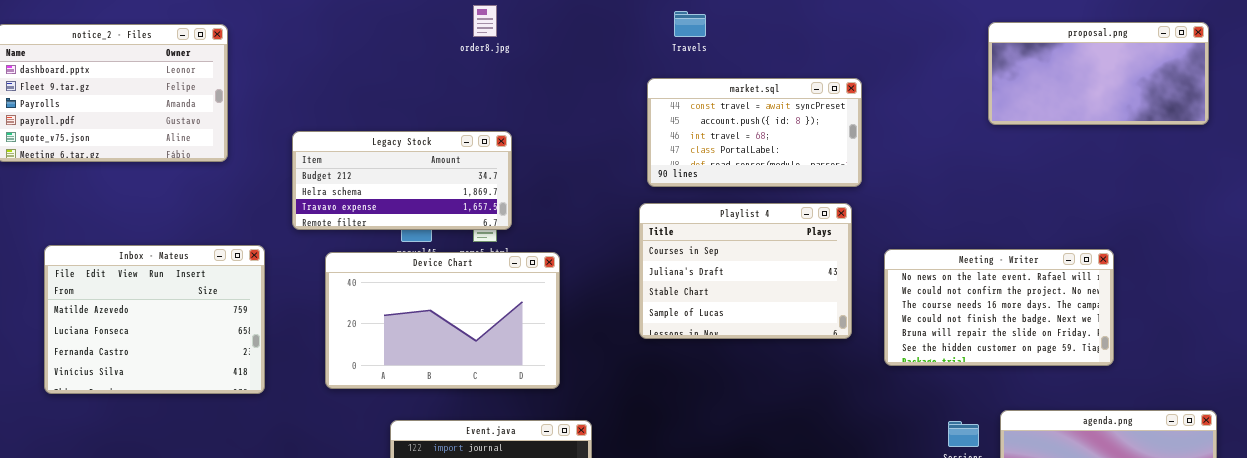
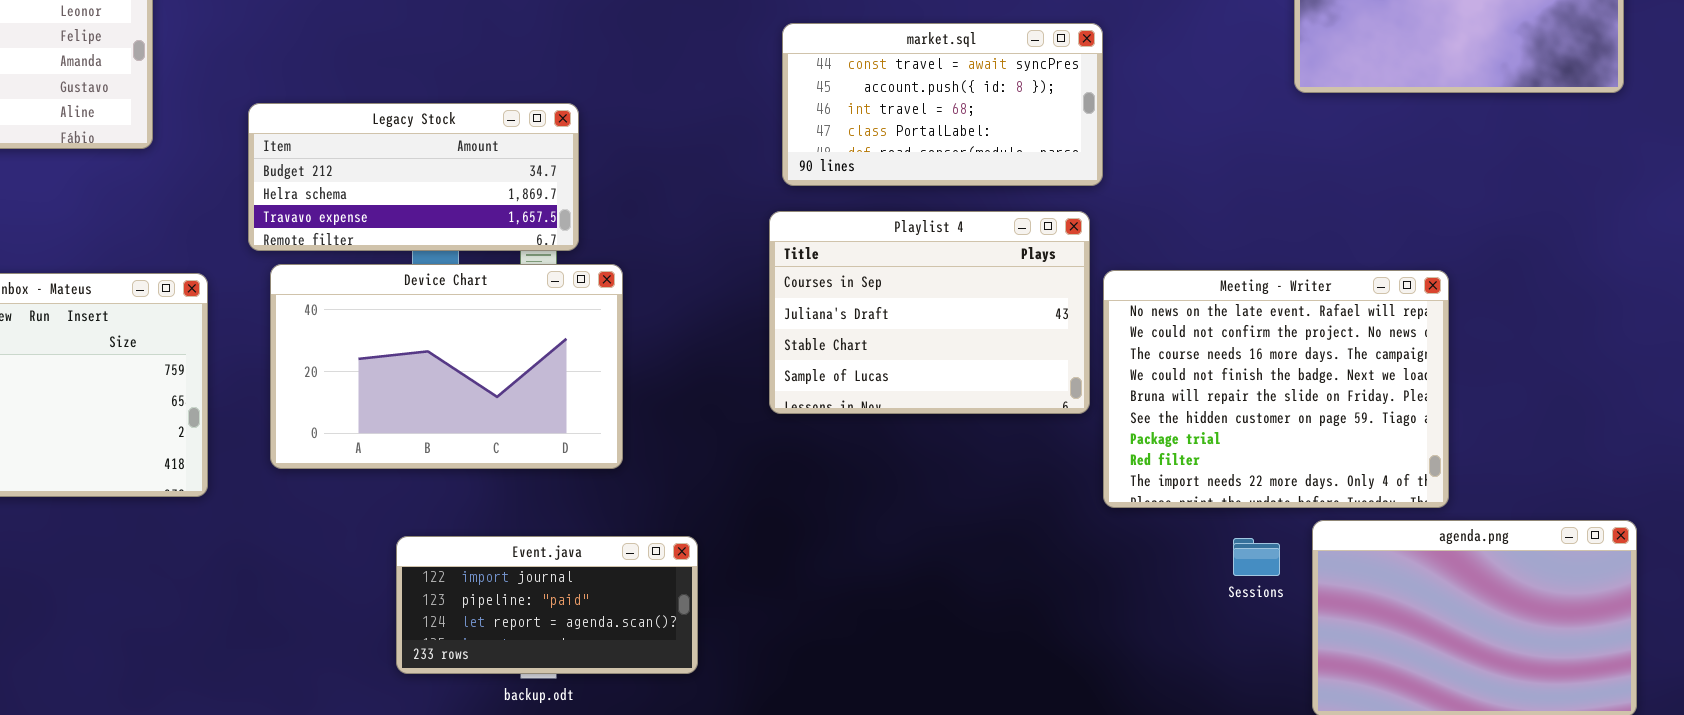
Meeting - Writer: [884,249,1114,366] -> [1103,270,1449,508], moved, resized
Device Chart: [325,252,560,389] -> [270,264,623,469], moved

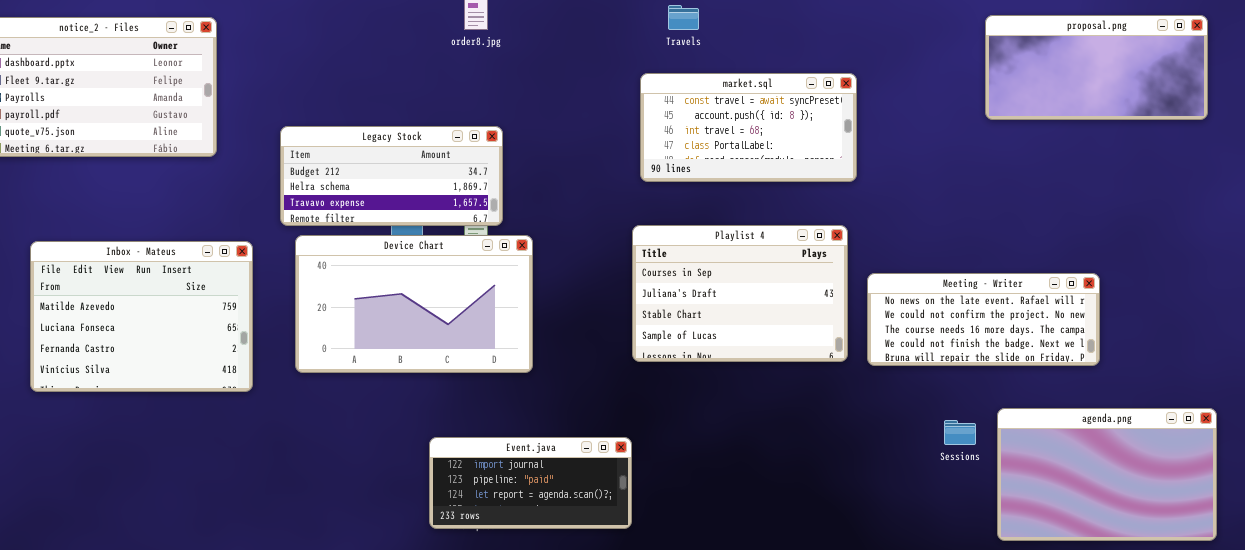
Playlist 4: [769,211,1090,414] -> [632,225,848,362], moved
Meeting - Writer: [1103,270,1449,508] -> [867,273,1100,366], moved, resized
Event.java: [396,536,698,674] -> [429,437,632,529], moved

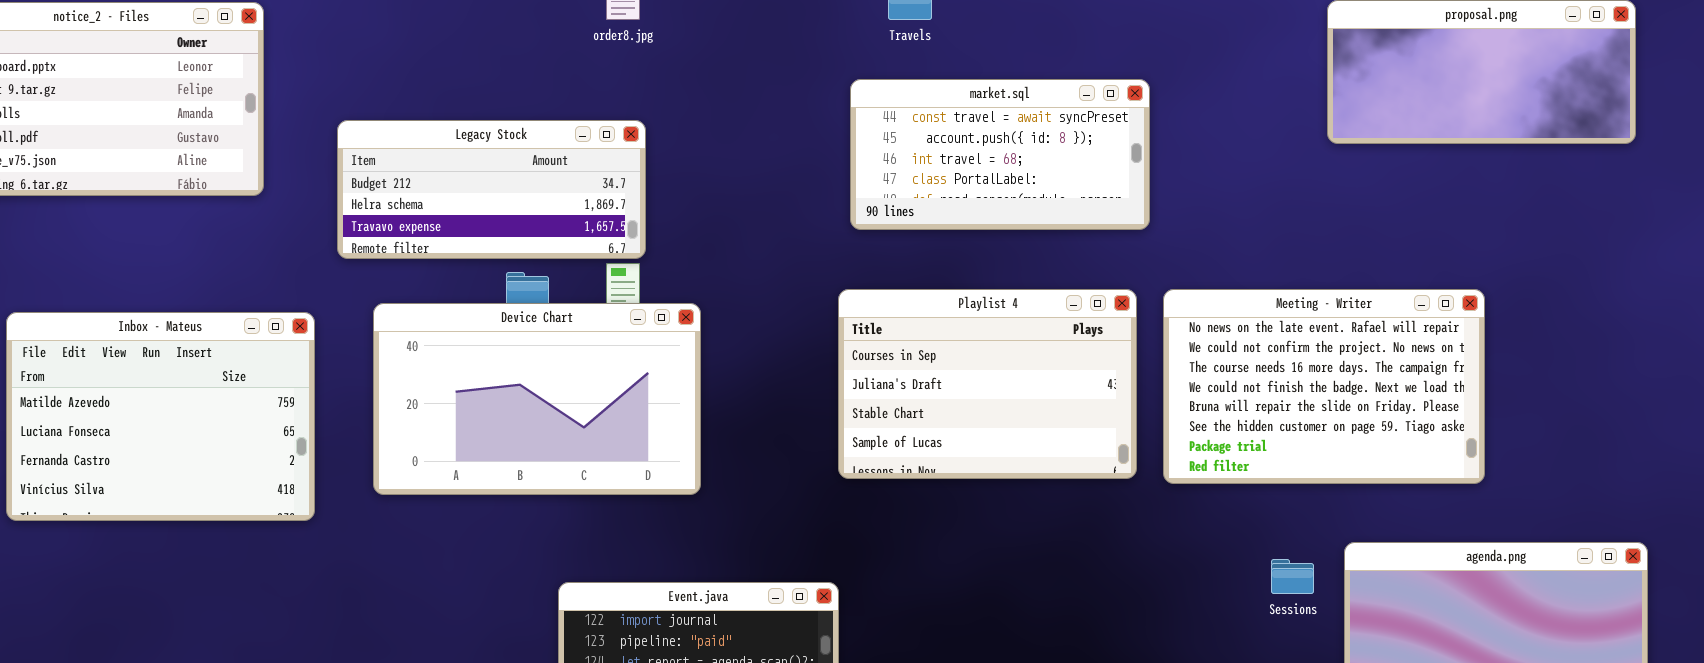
Legacy Stock: [280,126,503,226] -> [337,120,646,259], moved
Meeting - Writer: [867,273,1100,366] -> [1163,289,1485,484], resized

